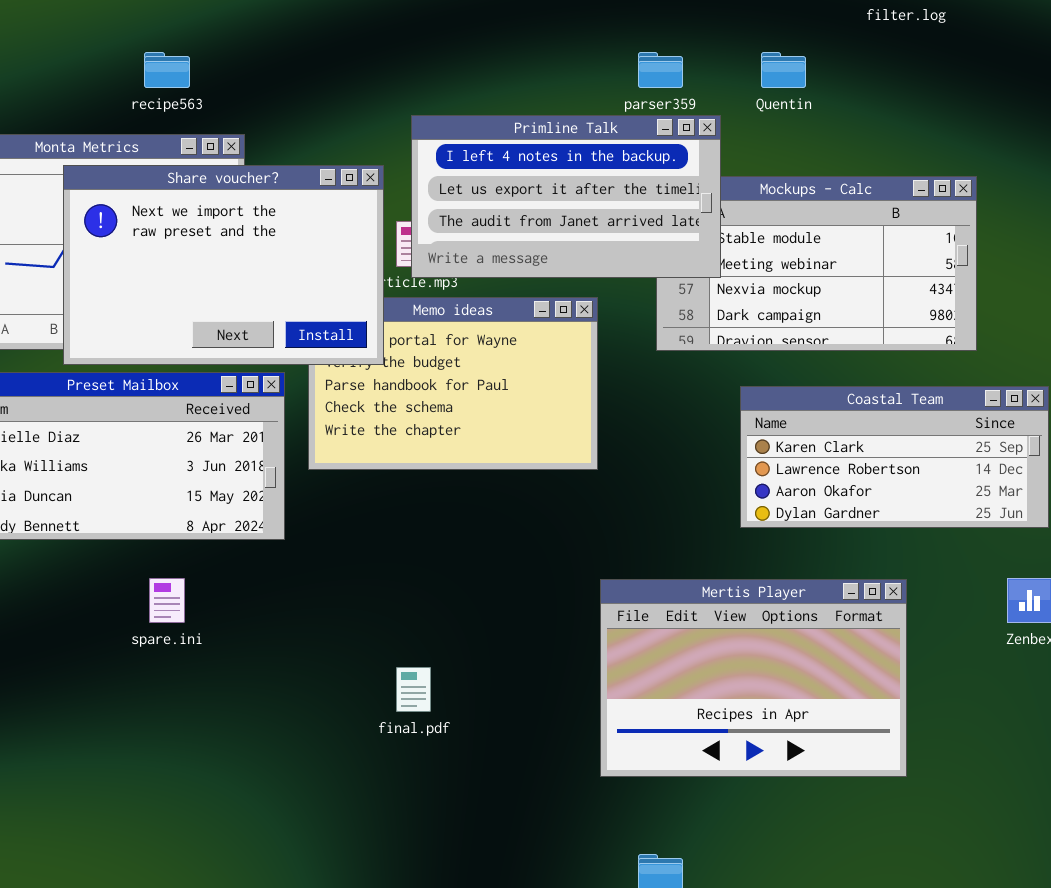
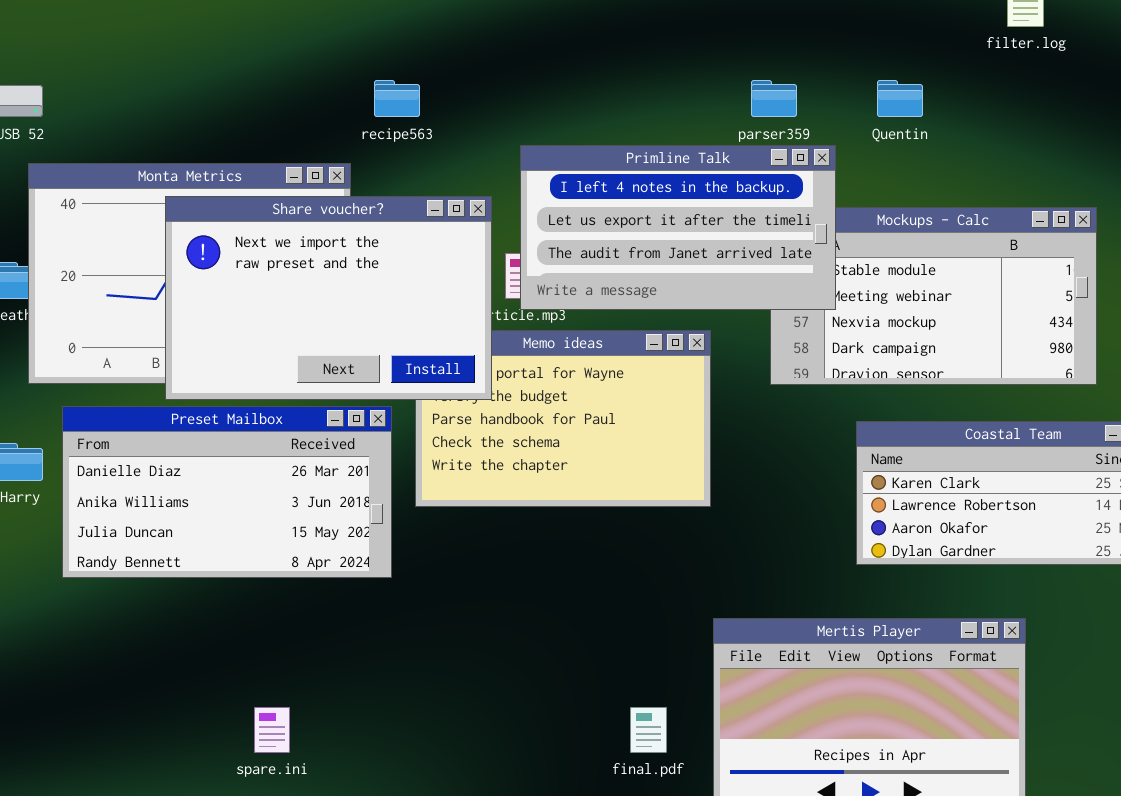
recipe563: [144,52,190,88] -> [374,80,420,117], moved
spare.ini: [149,578,185,623] -> [254,707,290,753], moved
final.pdf: [396,667,431,712] -> [630,707,667,753], moved

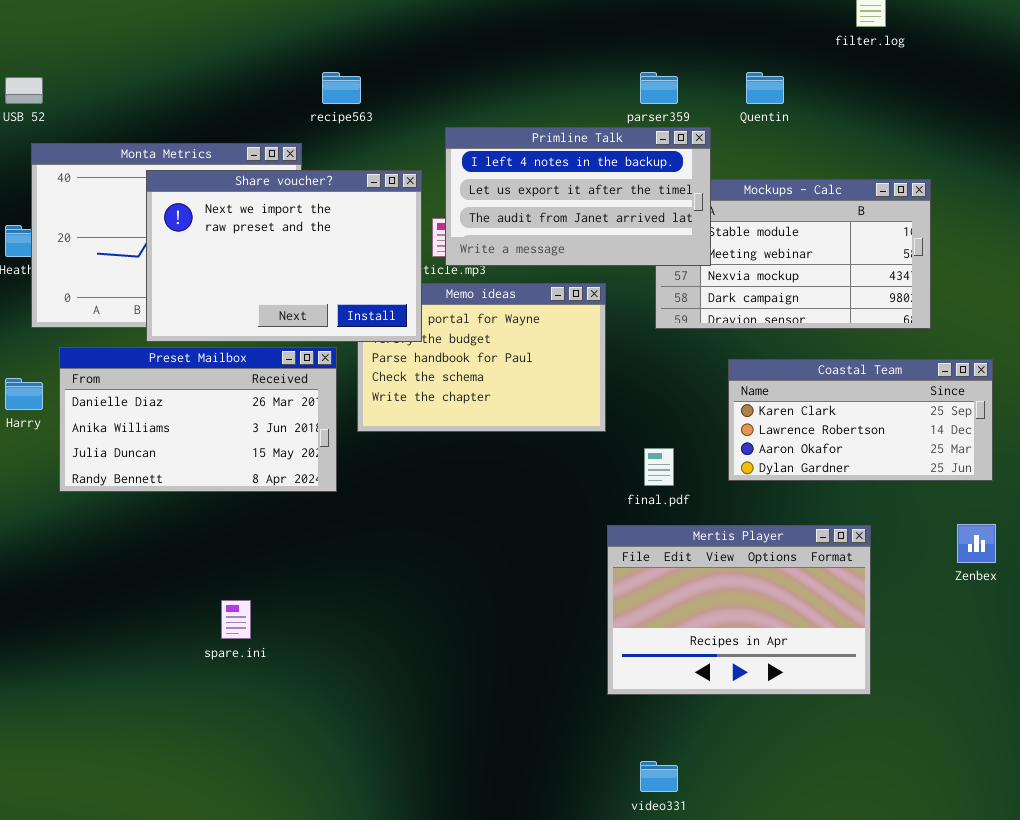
final.pdf: [630,707,667,753] -> [644,448,674,486], moved

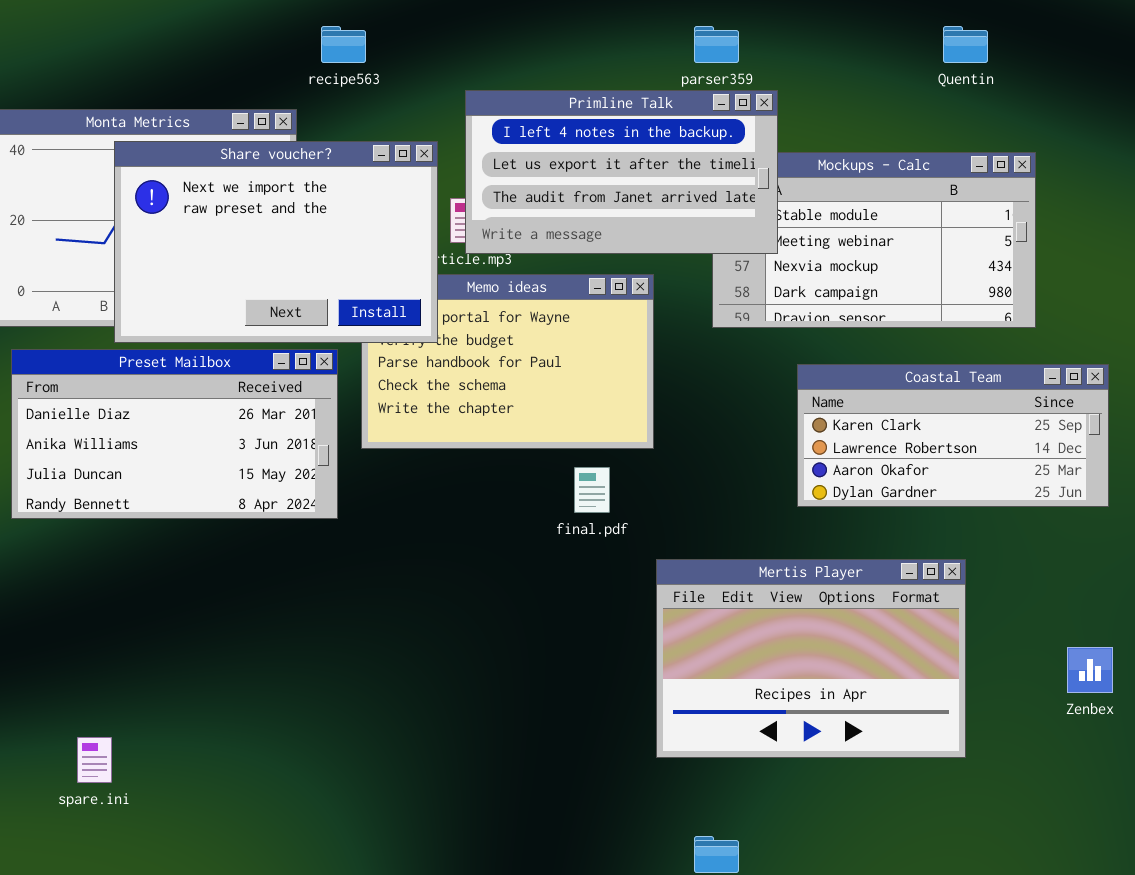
Quentin: [746,72,784,104] -> [943,26,988,63], moved
final.pdf: [644,448,674,486] -> [574,467,610,513], moved
Zenbex: [957,524,996,563] -> [1067,647,1113,693], moved
spare.ini: [221,600,251,639] -> [77,737,112,783], moved

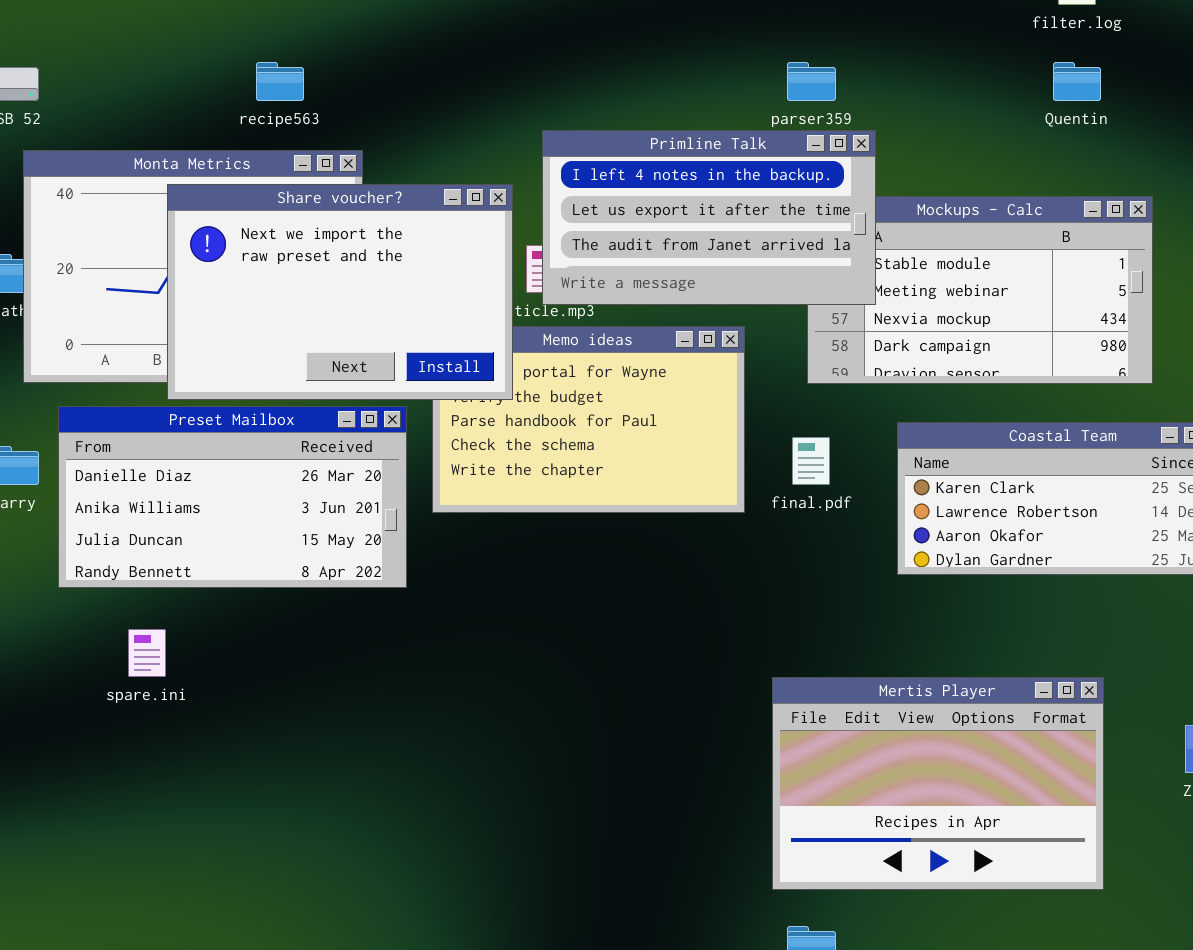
recipe563: [321,26,366,63] -> [256,62,304,101], moved
final.pdf: [574,467,610,513] -> [792,437,830,485], moved
Mertis Player: [656,559,966,758] -> [772,677,1104,890], moved
spare.ini: [77,737,112,783] -> [128,629,166,677], moved

